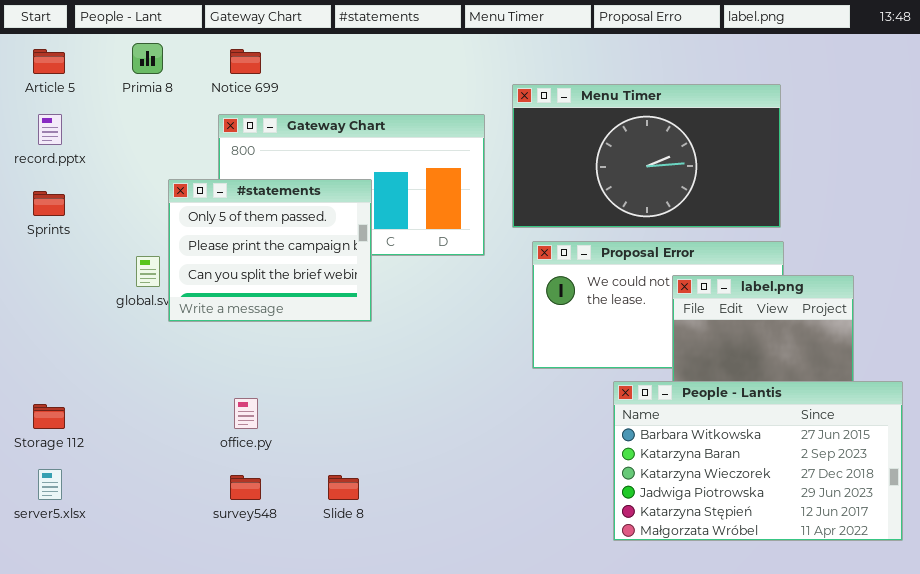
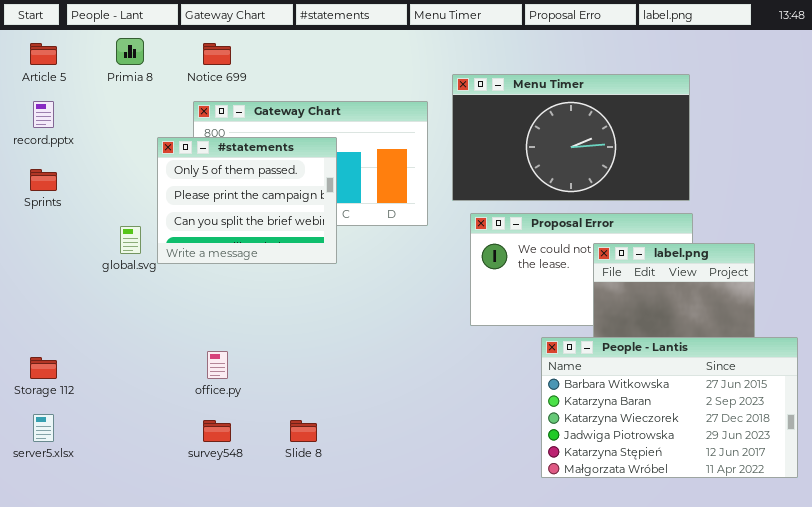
#statements: [168,179,372,322] -> [157,137,337,264], moved

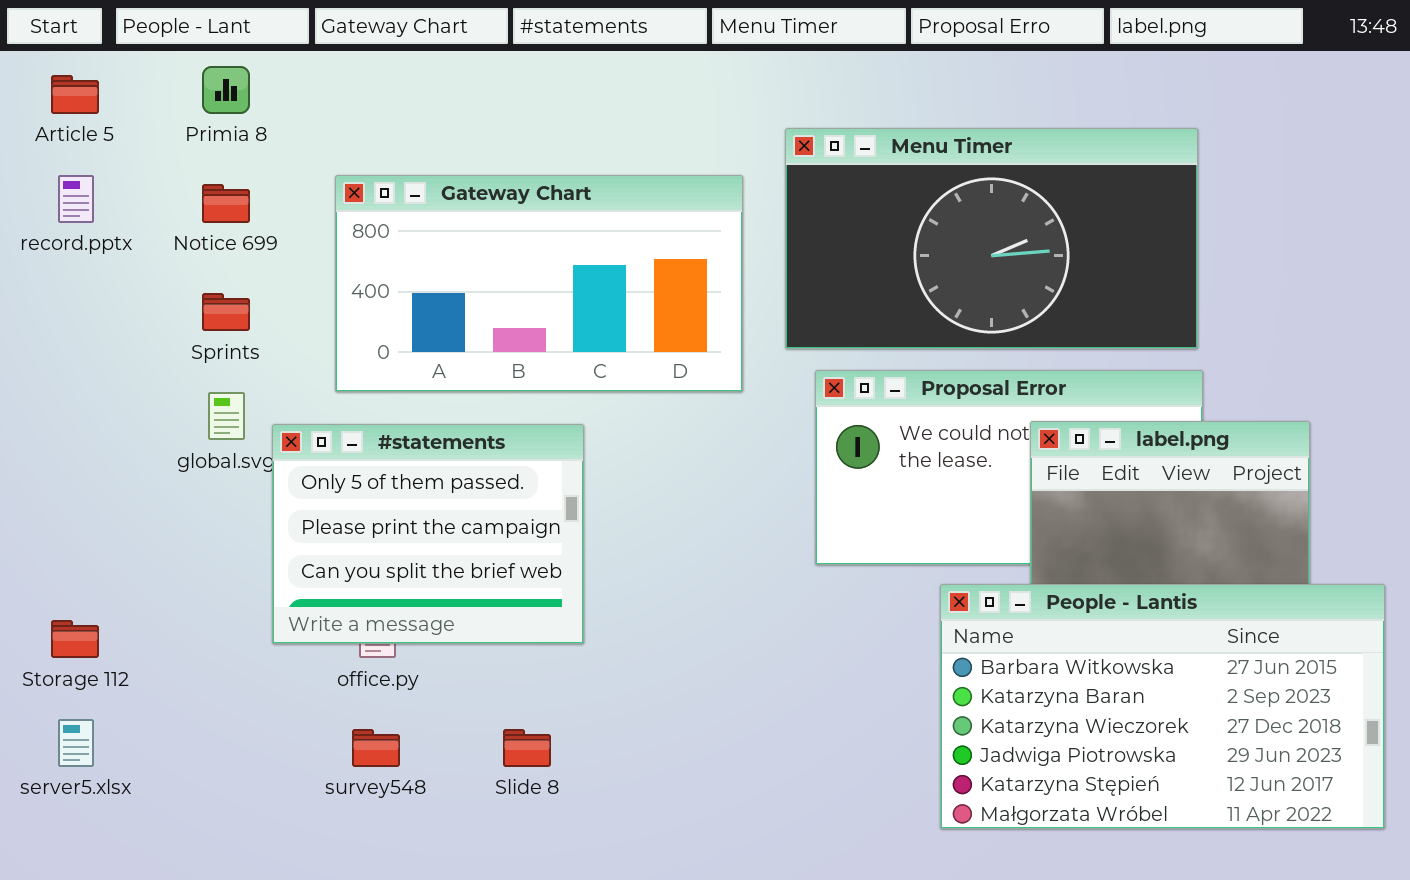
Notice 699: [203,43,231,65] -> [202,184,250,223], moved
#statements: [157,137,337,264] -> [272,424,584,644], moved
Sprints: [30,169,57,191] -> [202,293,250,331], moved

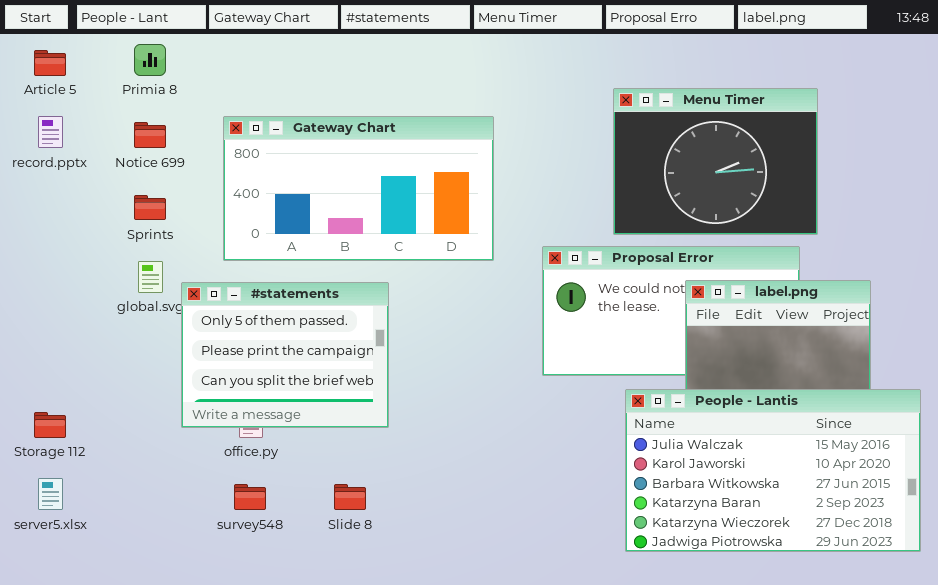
Menu Timer: [785,128,1198,349] -> [613,88,818,235], moved, resized
People - Lantis: [940,584,1385,829] -> [625,389,921,552], scrolled up 2 rows

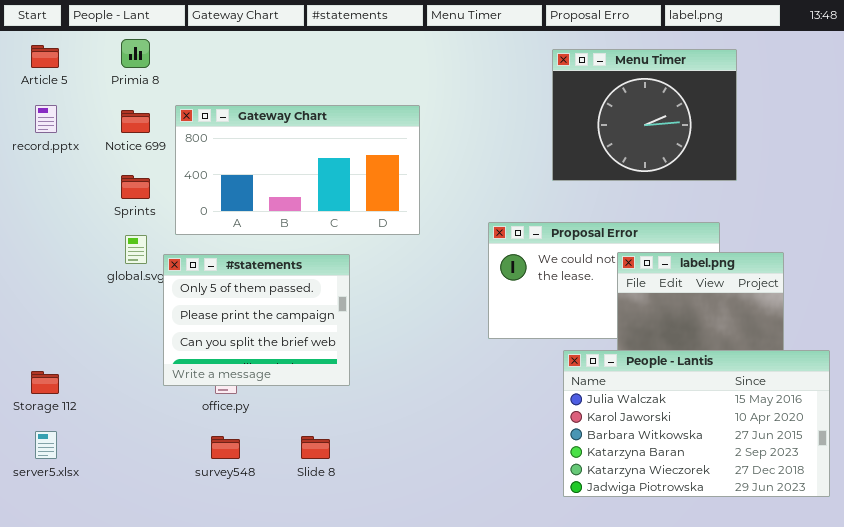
Menu Timer: [613,88,818,235] -> [552,49,737,181], moved
Gateway Chart: [223,116,494,261] -> [175,105,420,235], moved

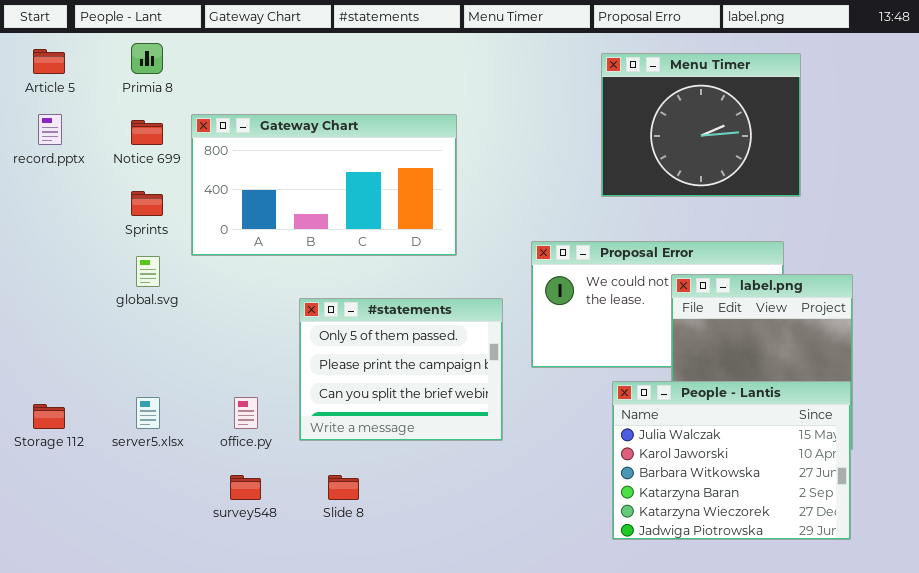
#statements: [163,254,350,386] -> [299,298,503,441], moved
People - Lantis: [563,350,830,497] -> [612,381,851,540], resized
server5.xlsx: [35,431,57,459] -> [136,397,160,429], moved

